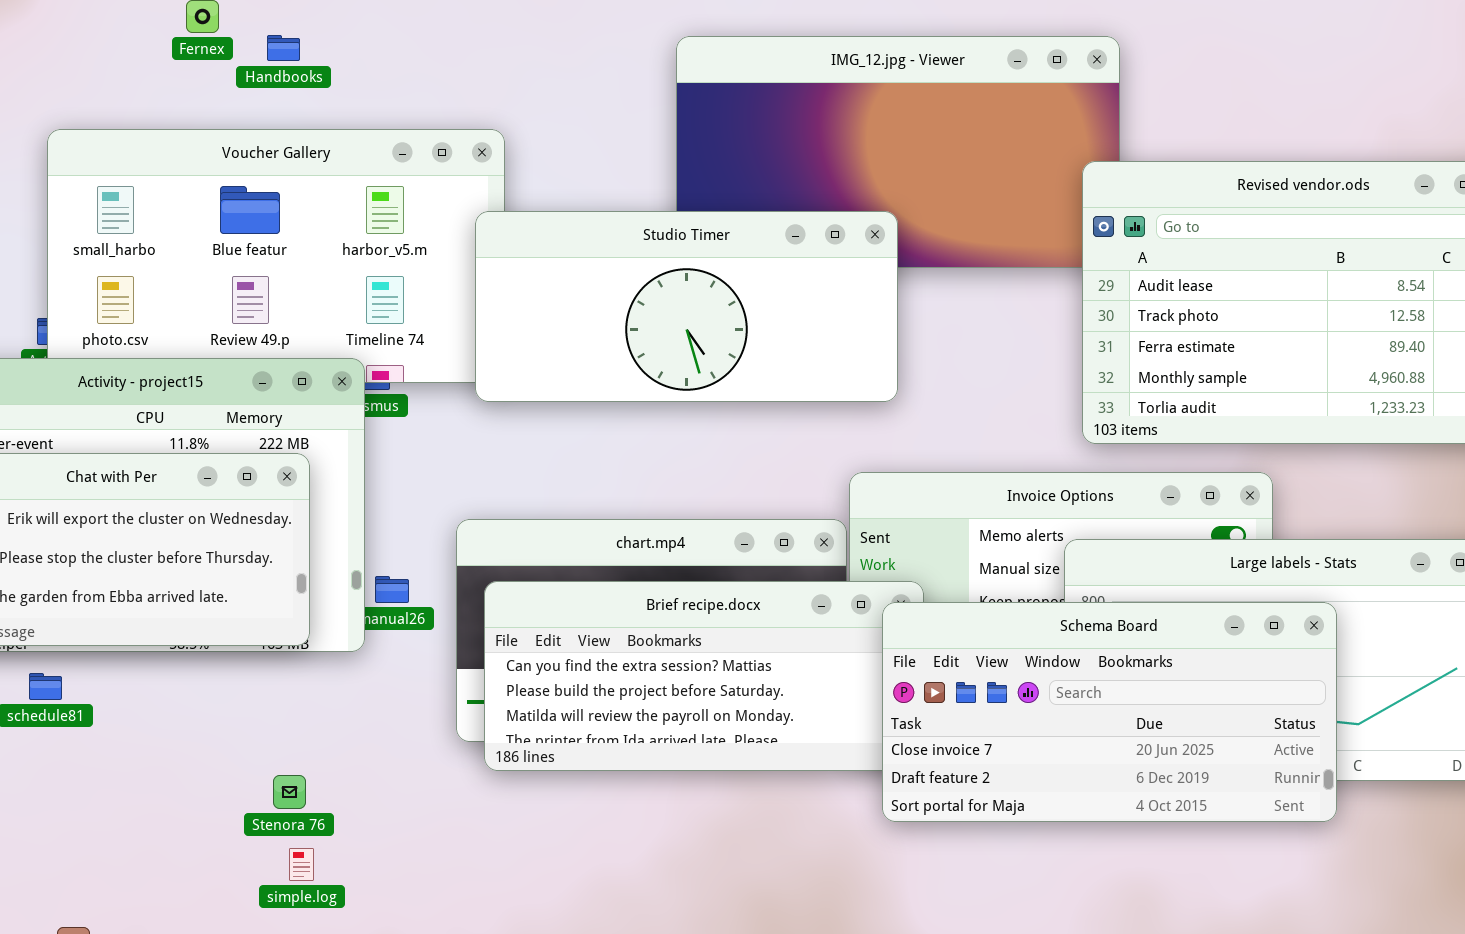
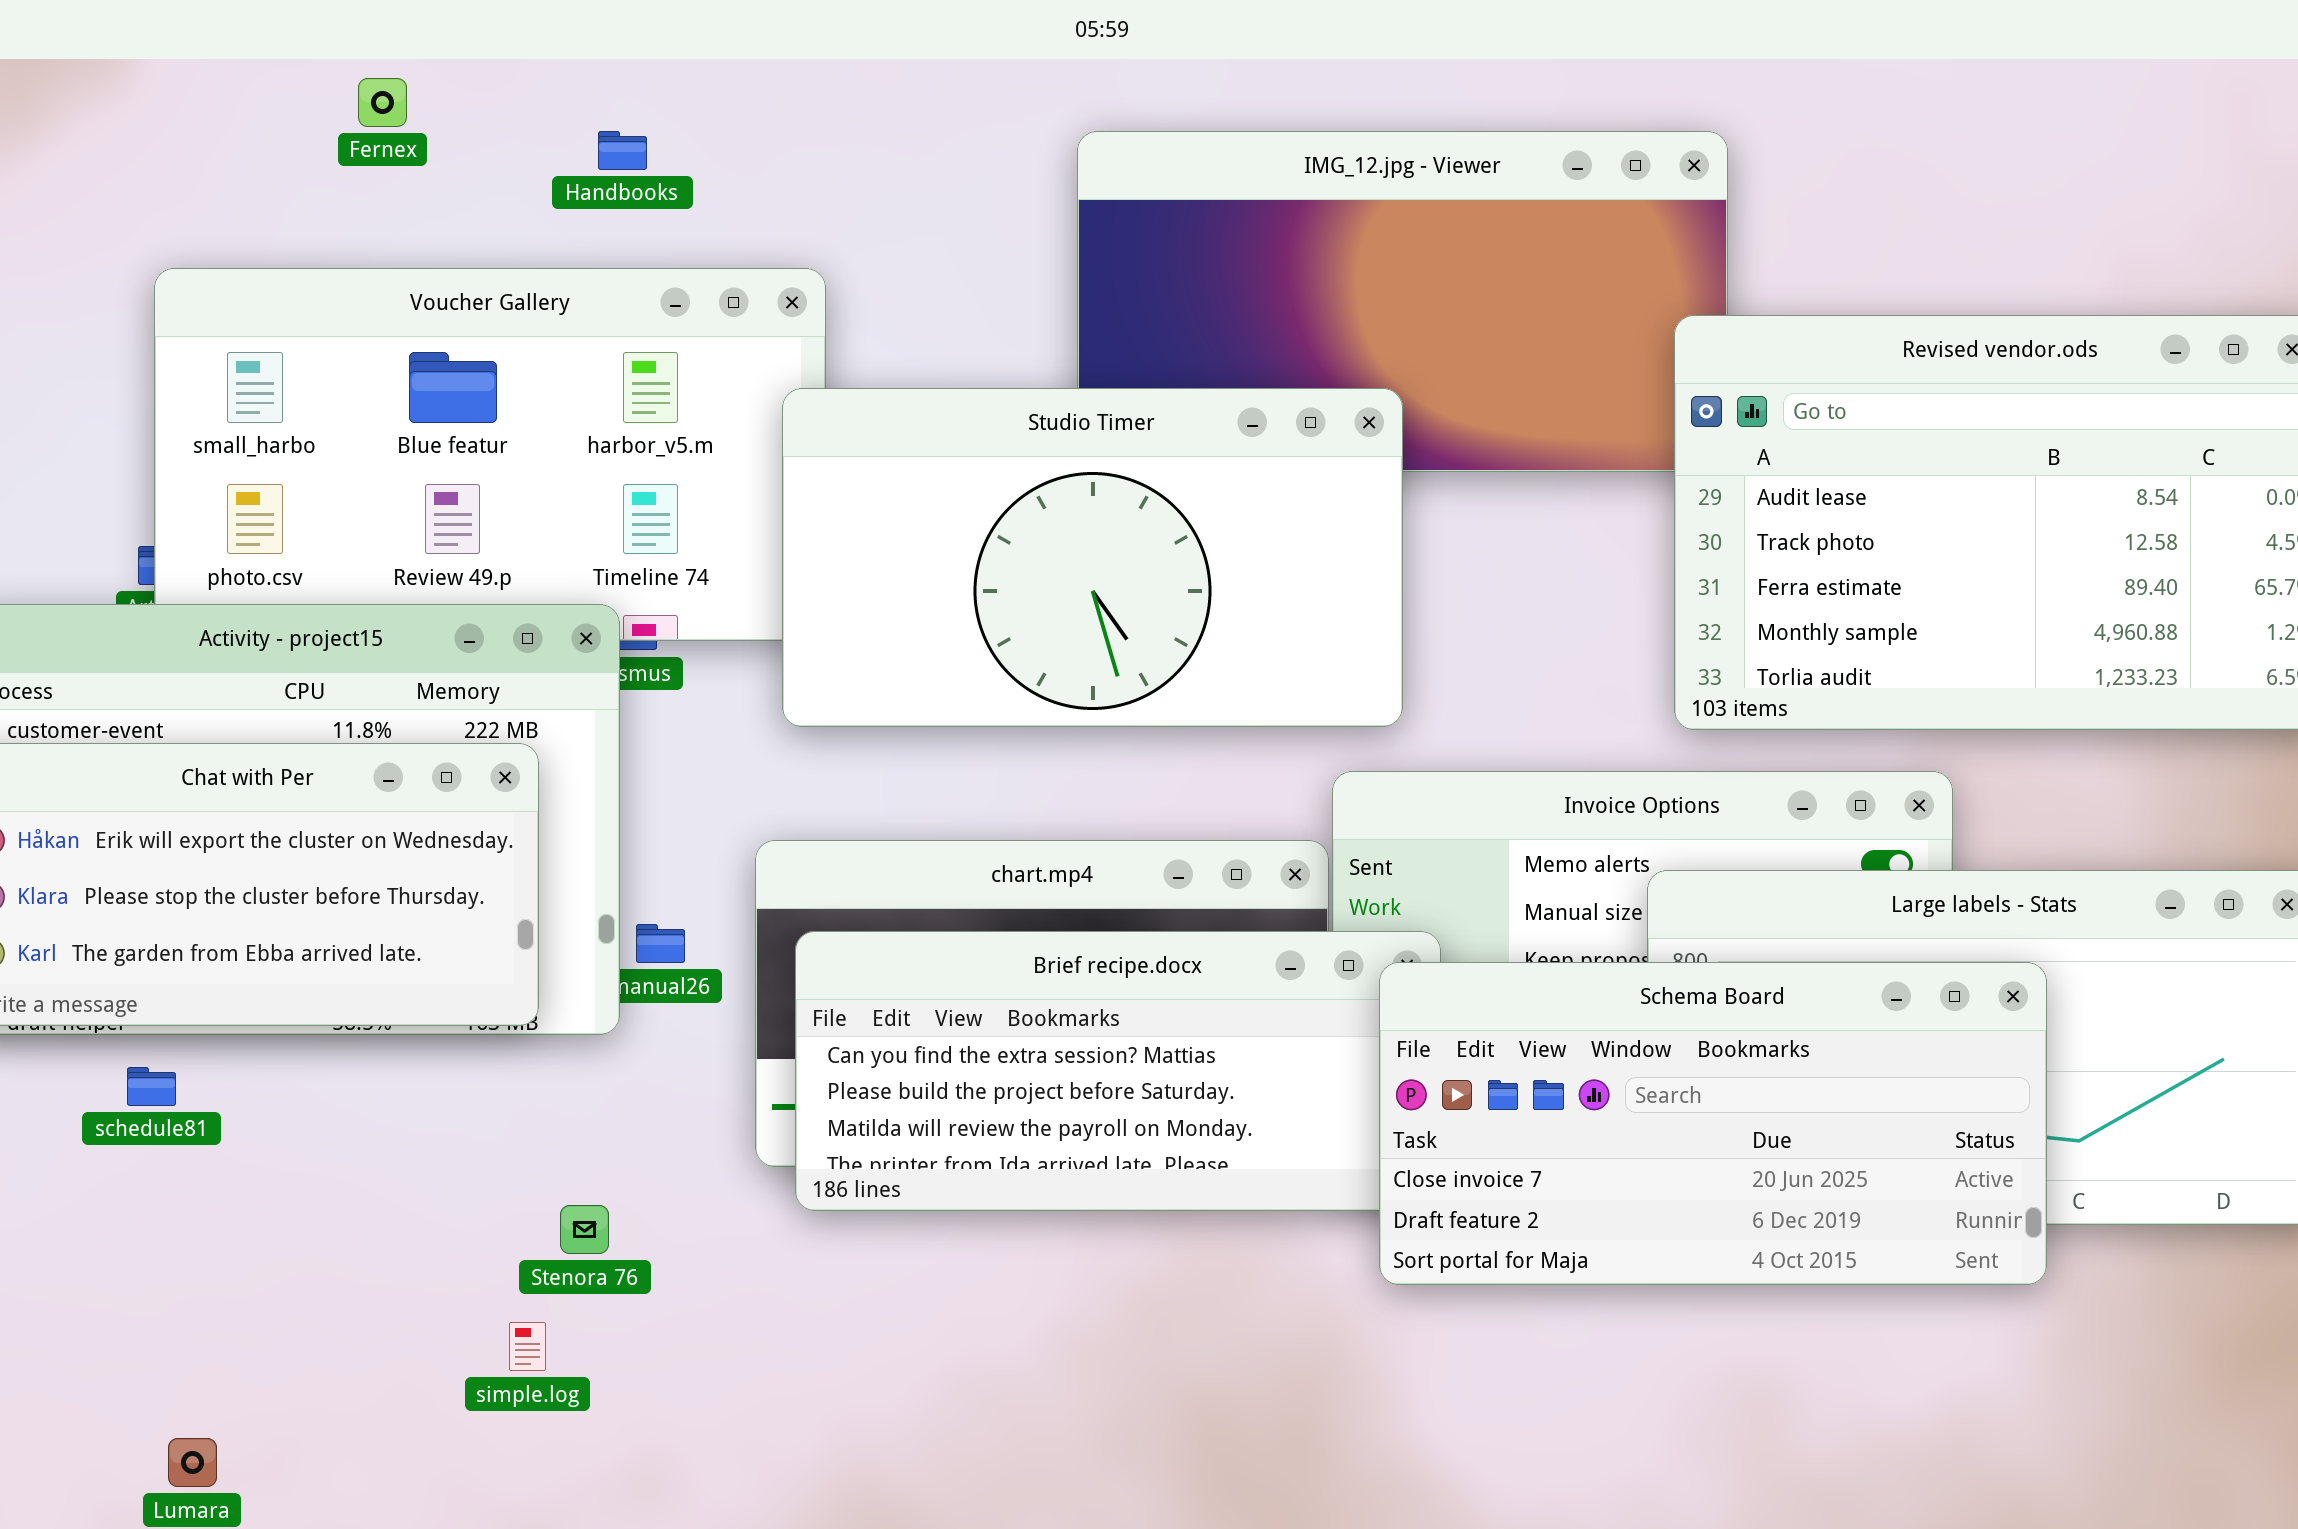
Handbooks: [267,35,300,61] -> [598,131,647,170], moved
Studio Timer: [475,211,898,402] -> [782,388,1403,727], resized
Stenora 76: [273,775,306,809] -> [560,1205,609,1254], moved

